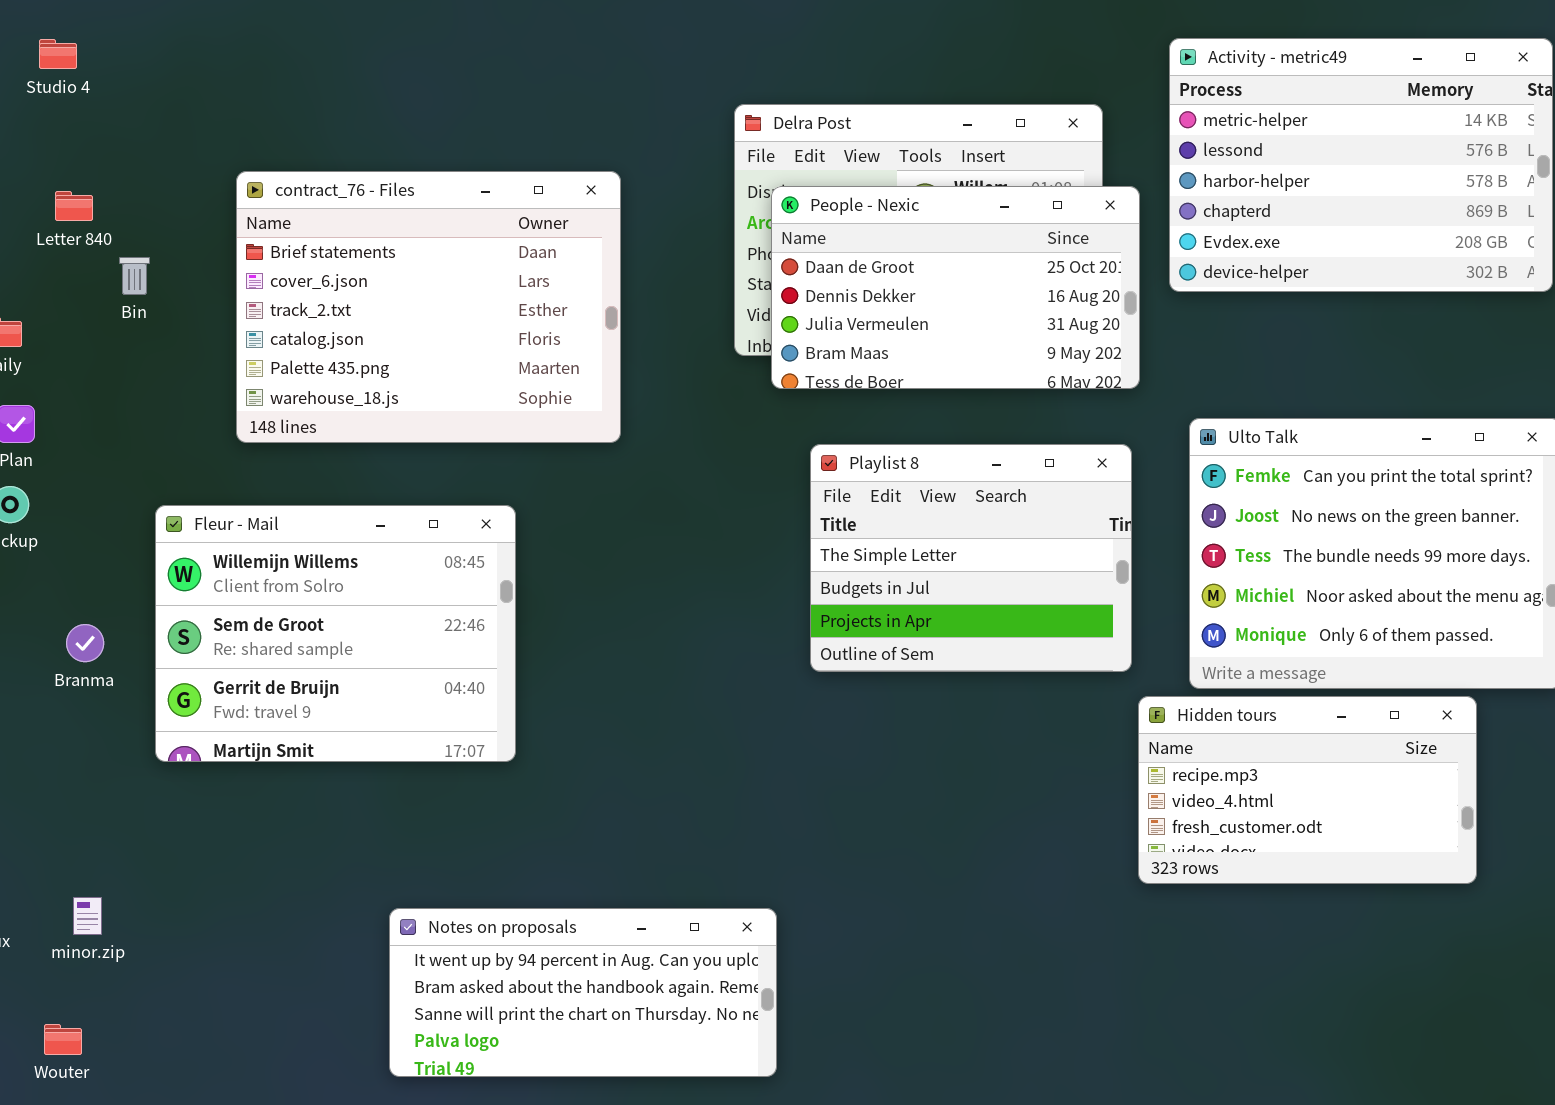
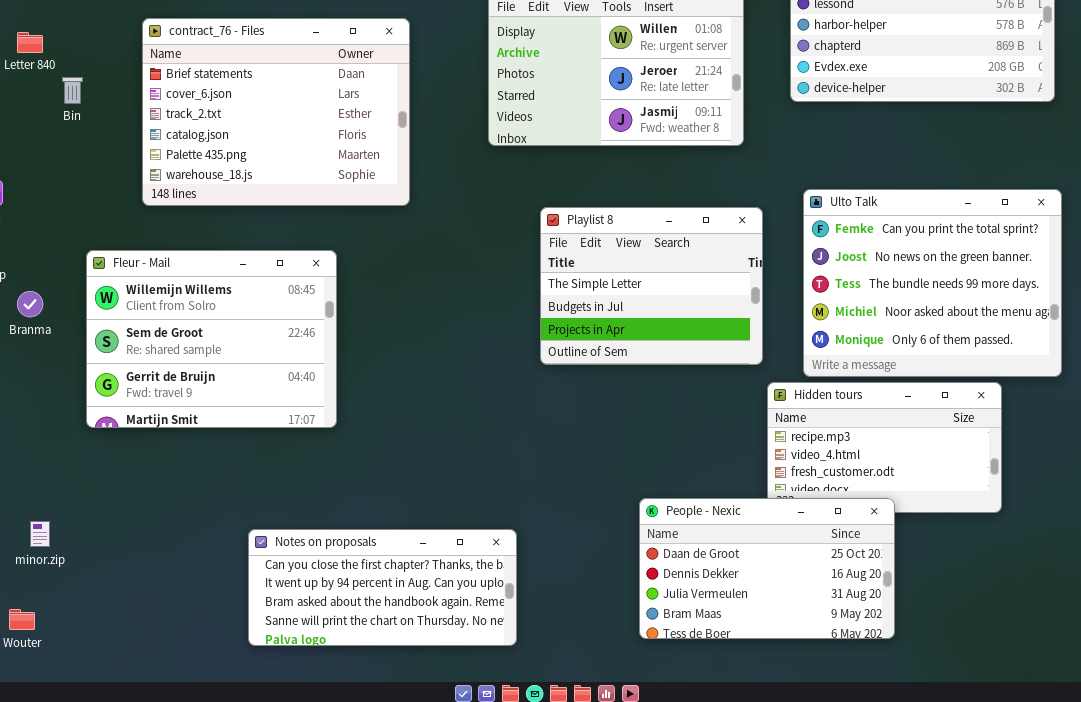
People - Nexic: [771,186,1140,389] -> [639,498,895,639], moved
Branma: [66,624,104,662] -> [17,291,43,317], moved
Notes on proposals: [389,908,777,1077] -> [248,529,517,646], scrolled up 1 row

